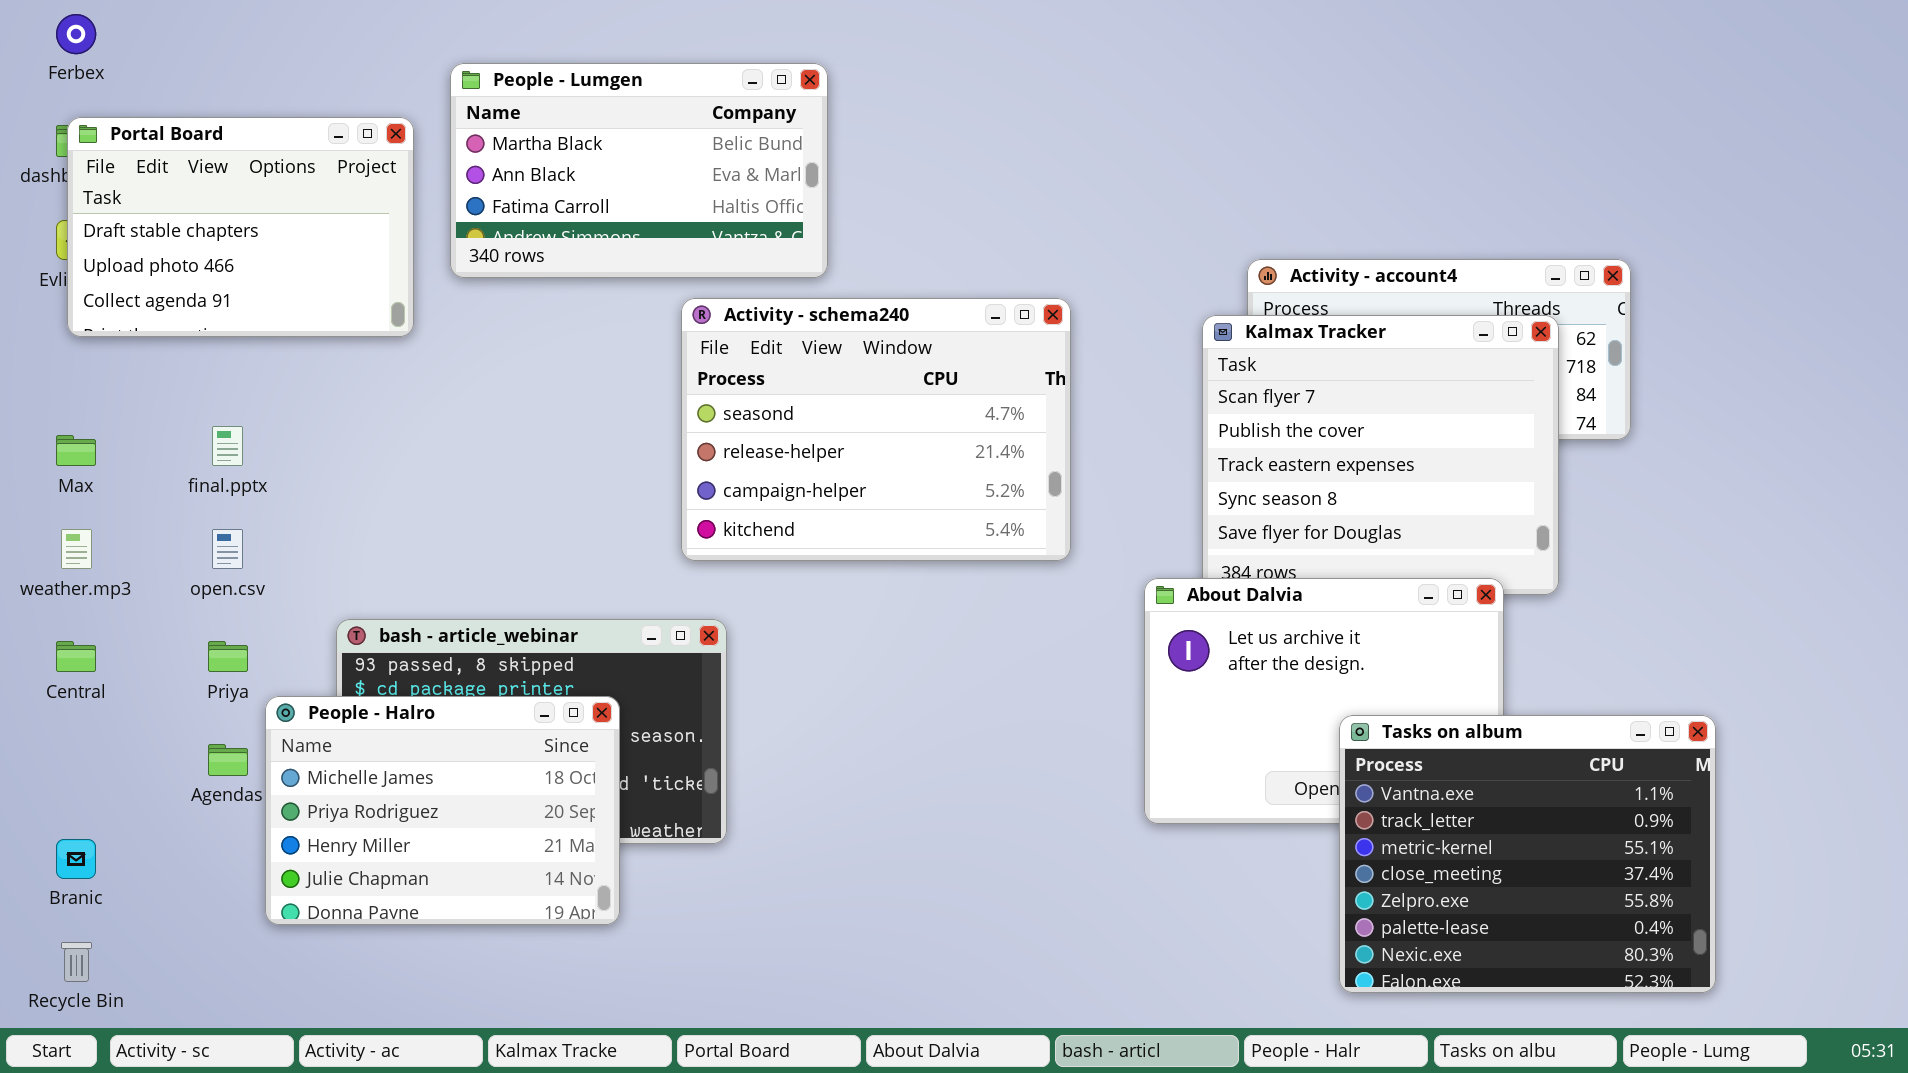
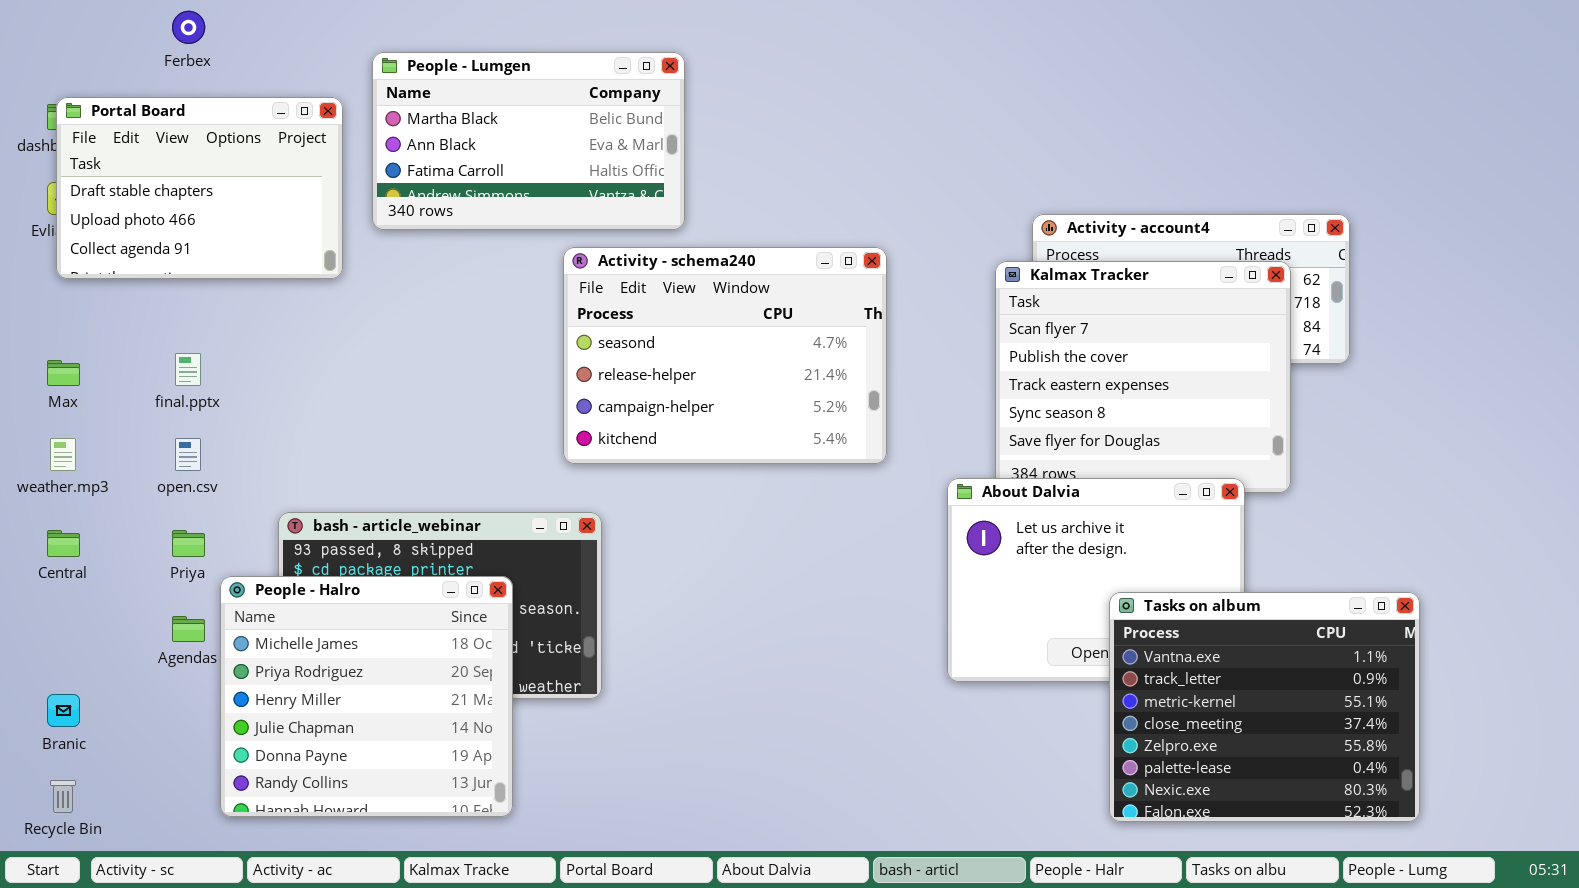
Ferbex: [56,14,96,54] -> [172,11,205,44], moved
People - Halro: [265,696,620,925] -> [220,576,513,817], resized

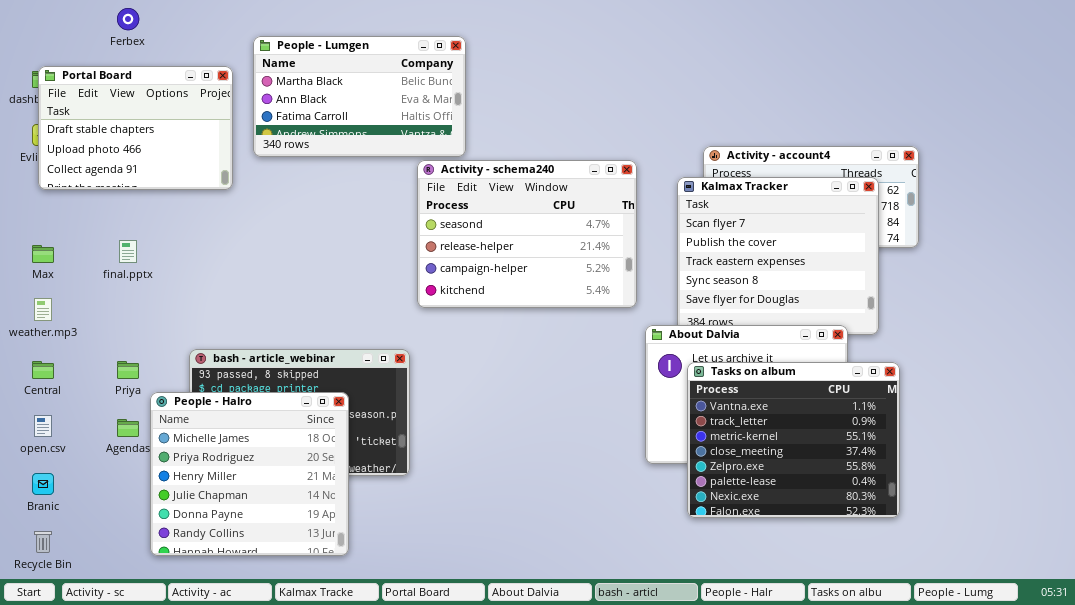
Activity - schema240: [563,247,887,464] -> [417,160,637,308], moved
open.csv: [175,438,201,471] -> [34,415,52,437], moved
Tasks on album: [1109,592,1420,822] -> [687,362,900,518], moved

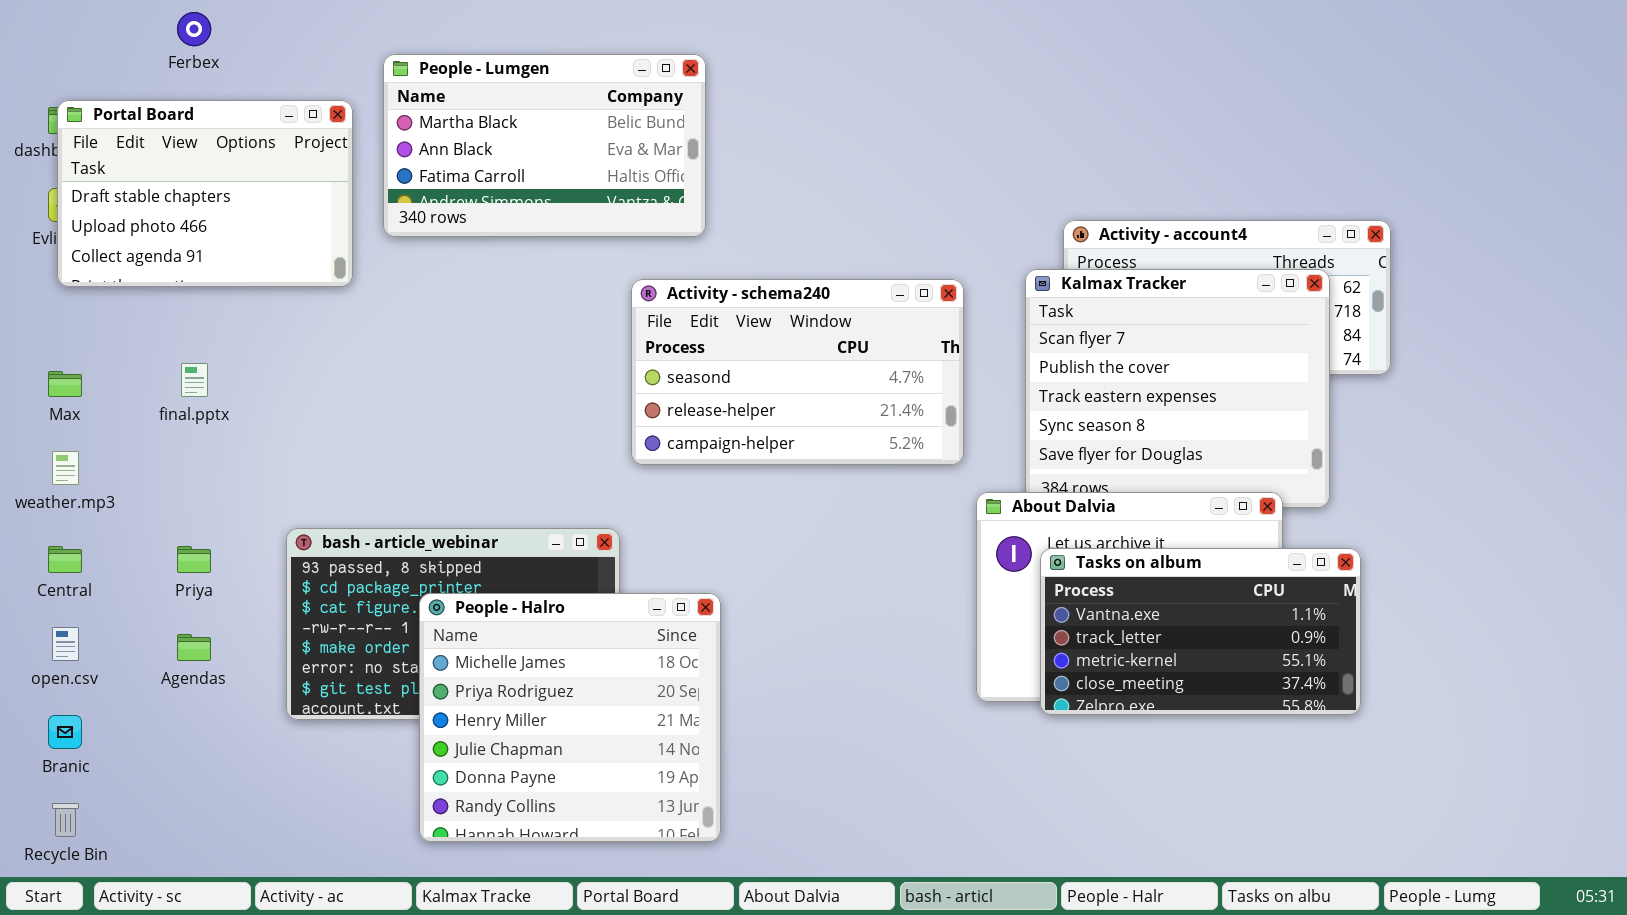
Activity - schema240: [417,160,637,308] -> [631,279,964,465], resized
Tasks on album: [687,362,900,518] -> [1040,548,1361,715], resized
People - Halro: [150,392,349,556] -> [419,593,721,842], moved

